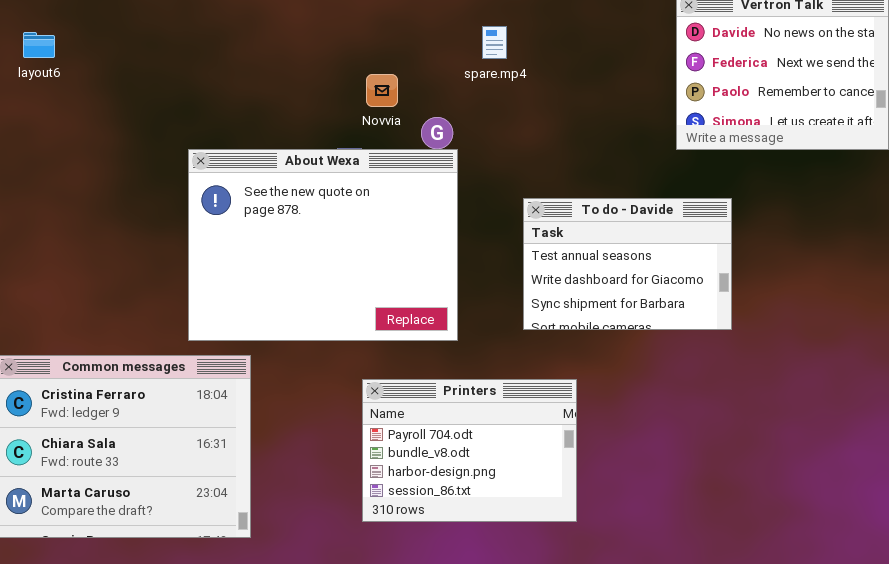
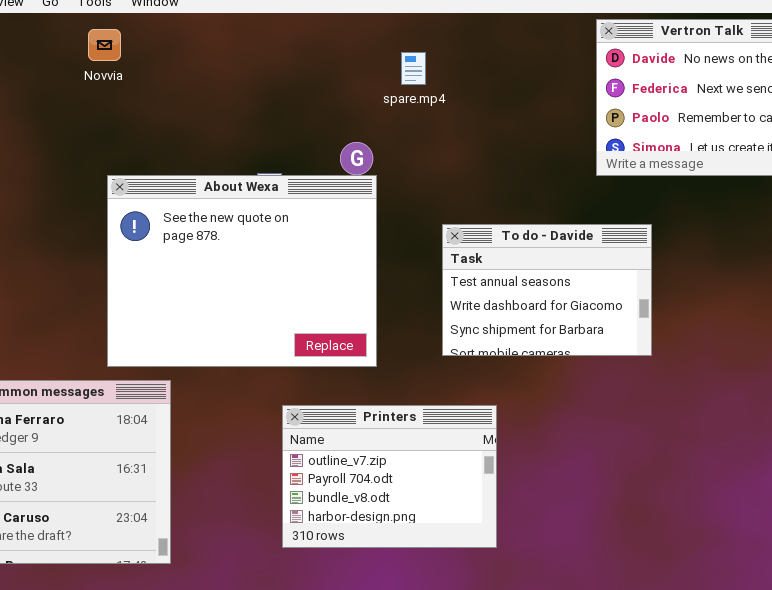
Novvia: [366,74,398,107] -> [88,29,121,61], moved
Printers: [362,379,577,522] -> [282,405,497,548], scrolled up 1 row

